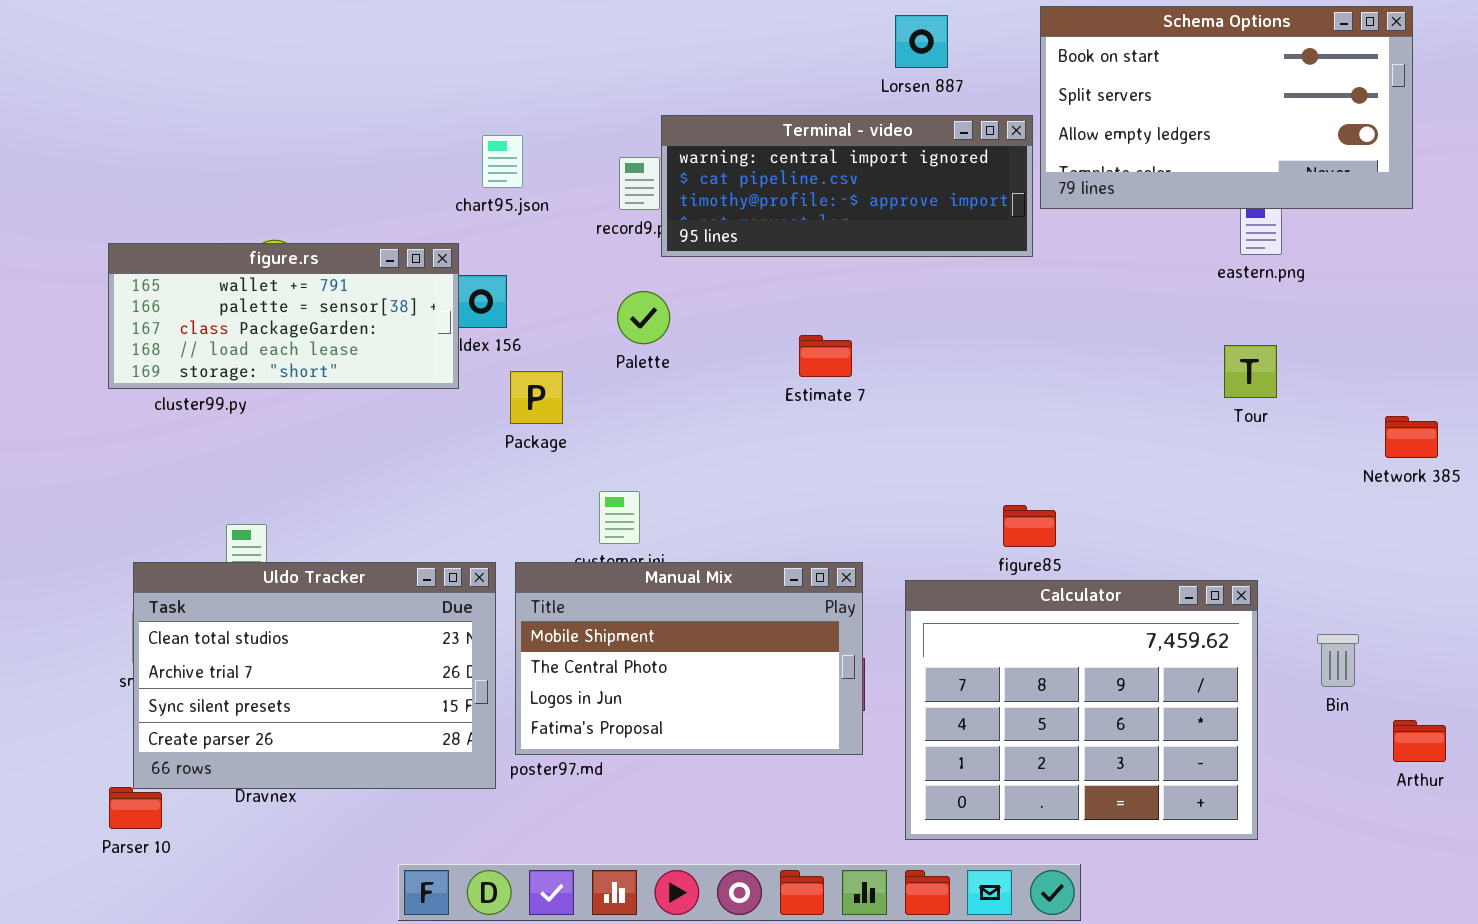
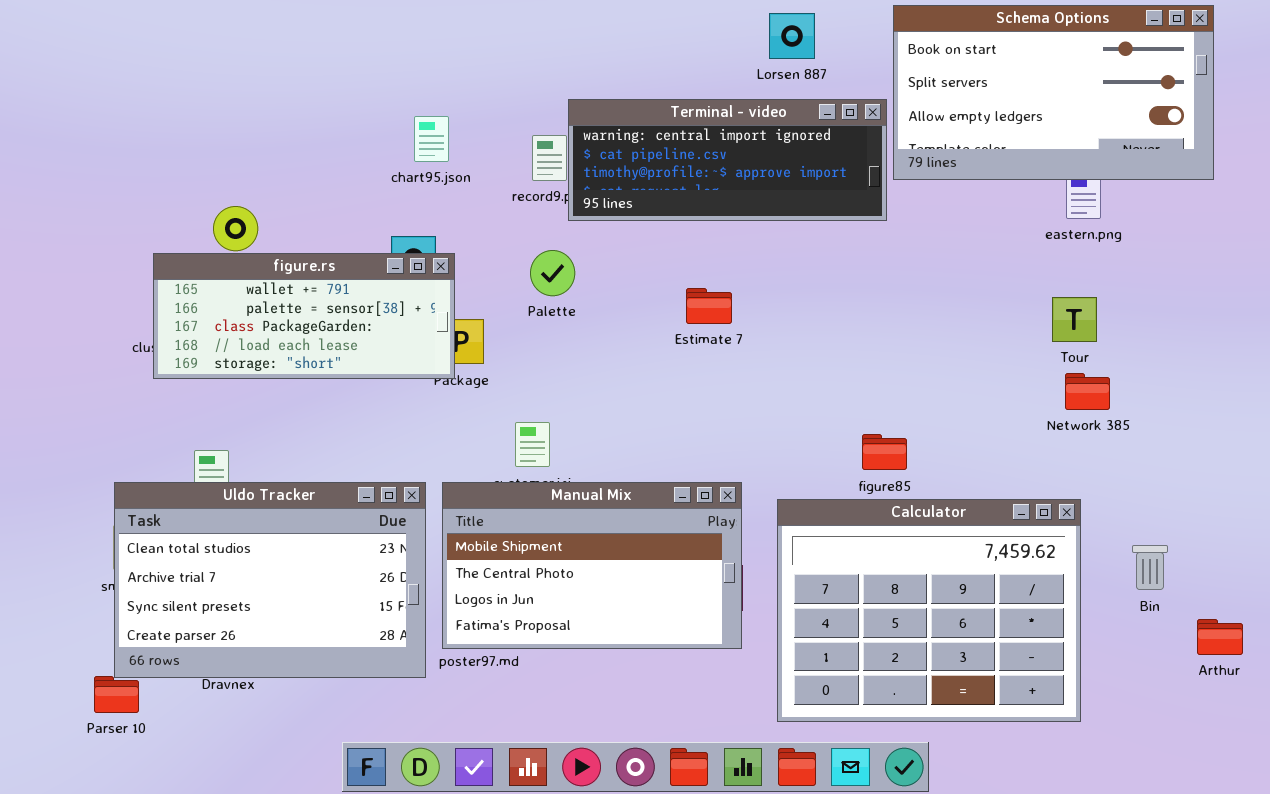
figure.rs: [108,243,459,389] -> [153,253,455,379], moved
Network 385: [1385,416,1438,458] -> [1065,373,1110,410], moved

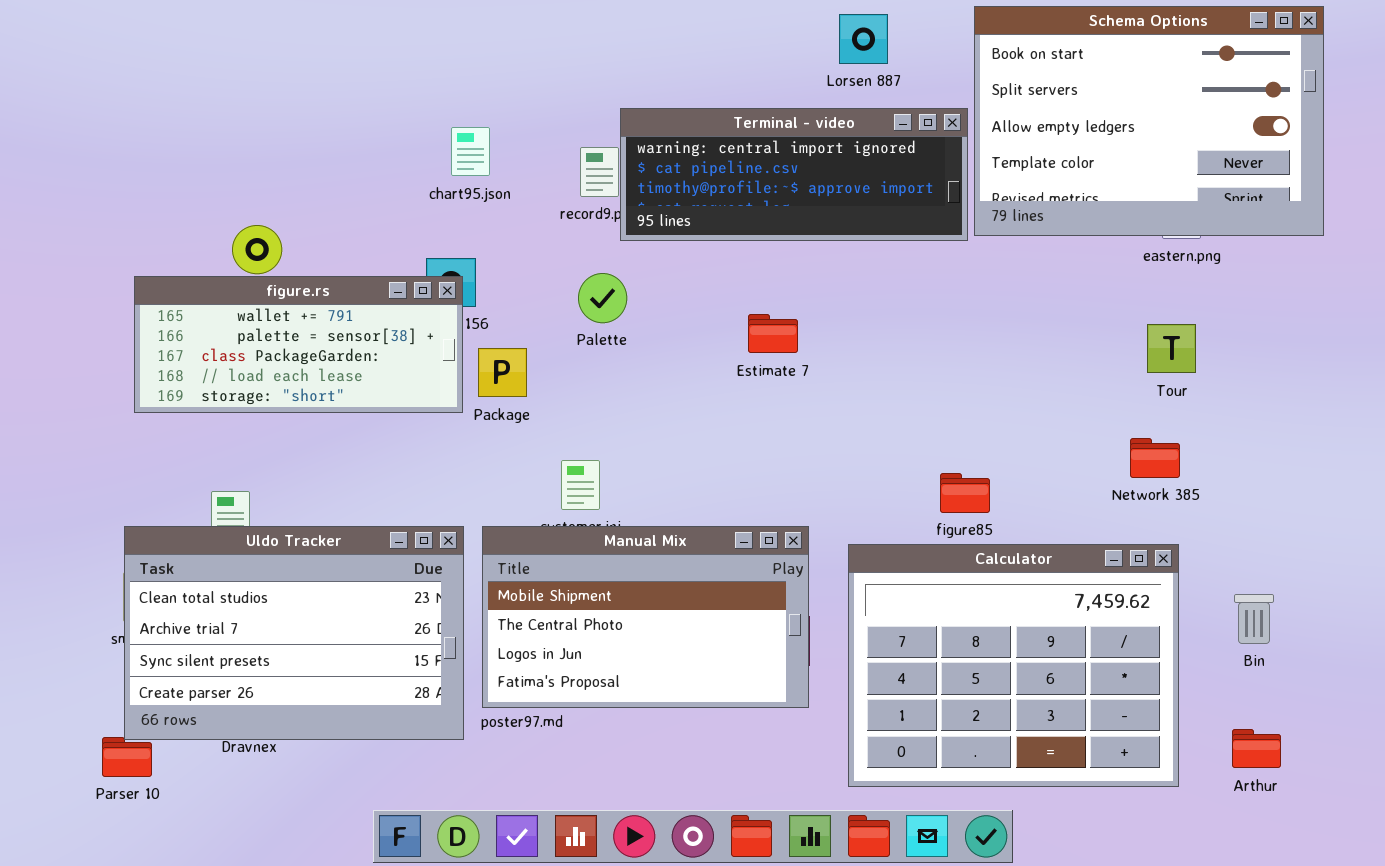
Schema Options: [893,5,1214,180] -> [974,6,1324,236], resized
figure.rs: [153,253,455,379] -> [134,276,463,413], moved
Network 385: [1065,373,1110,410] -> [1130,438,1180,478], moved
Arthur: [1197,619,1243,655] -> [1232,729,1281,768], moved

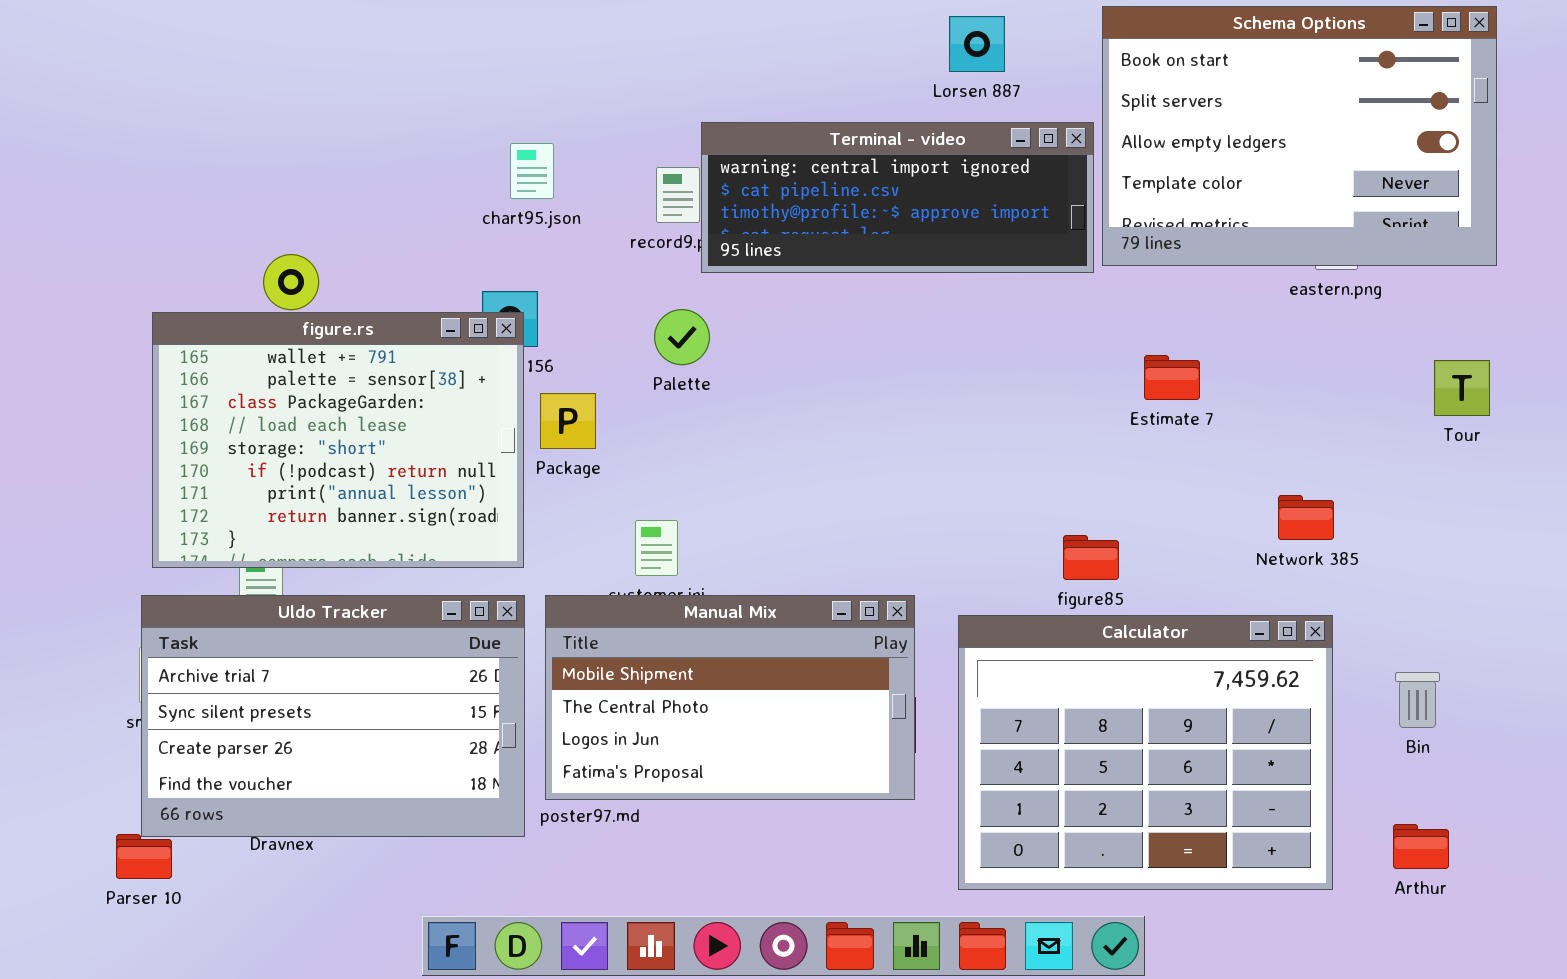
figure.rs: [134,276,463,413] -> [152,312,524,568], resized
Estimate 7: [748,314,798,353] -> [1144,355,1200,400], moved
Tour: [1147,324,1196,373] -> [1434,360,1490,416], moved
Uldo Tracker: [124,526,464,740] -> [141,595,525,837], scrolled down 1 row

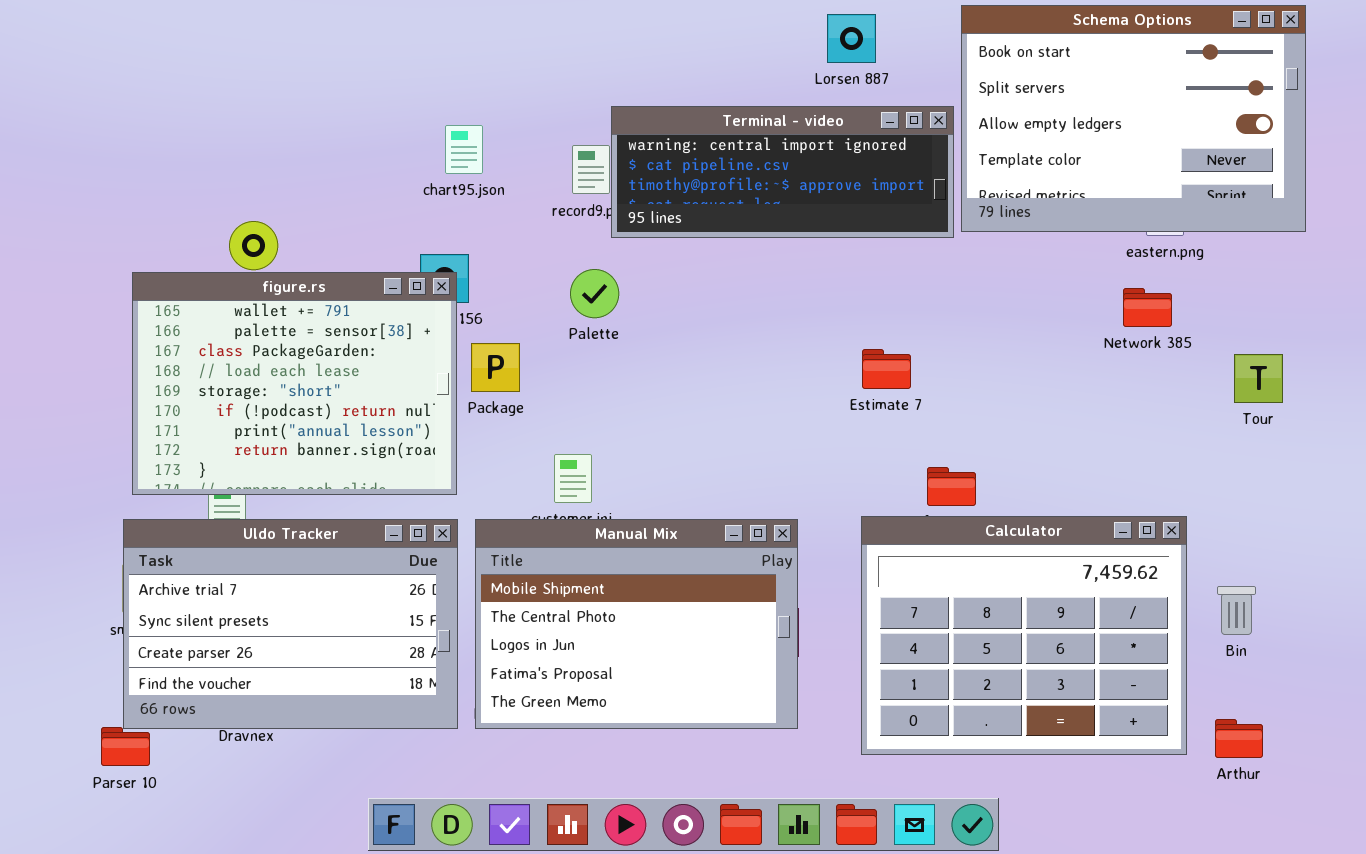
Estimate 7: [1144,355,1200,400] -> [862,349,911,389], moved
Tour: [1434,360,1490,416] -> [1234,354,1283,403], moved
Network 385: [1278,495,1334,540] -> [1123,288,1172,327], moved
Manual Mix: [545,595,915,800] -> [475,519,798,729], resized
Calculator: [958,615,1333,890] -> [861,516,1187,755], moved

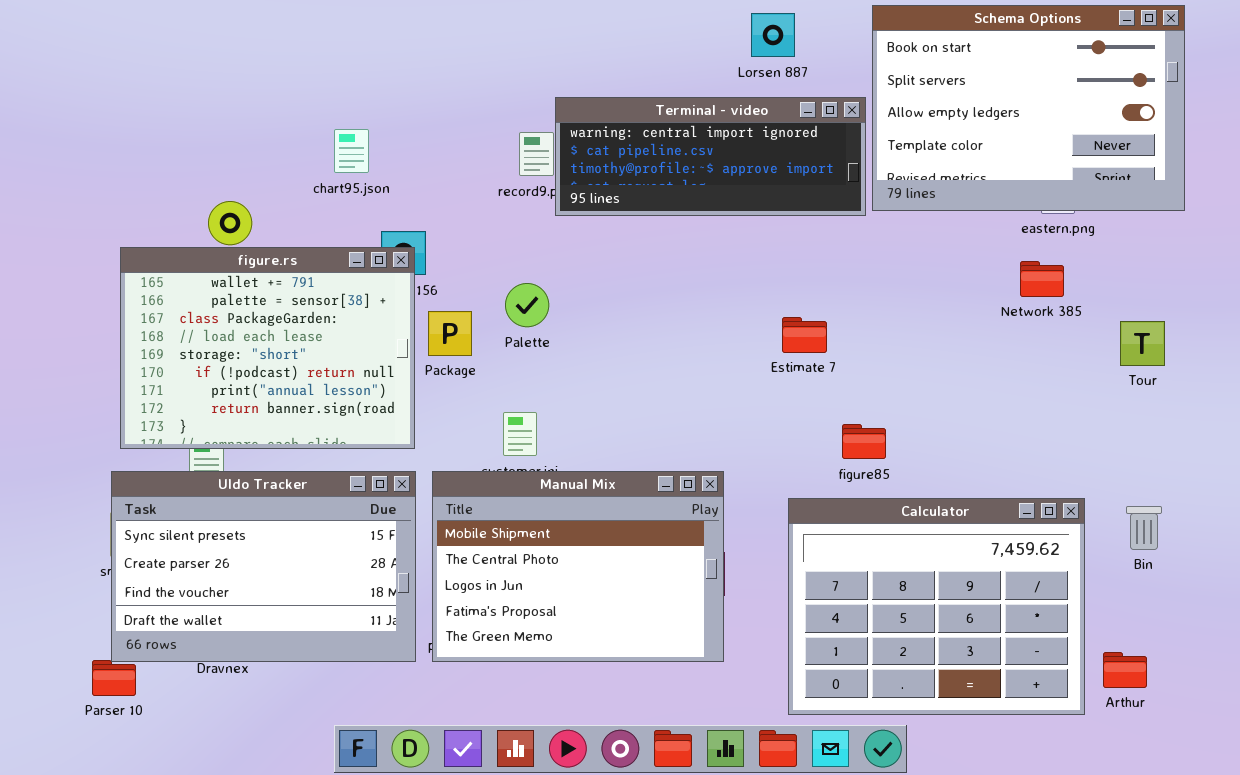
chart95.json: [445,125,483,174] -> [334,129,369,173], moved
Palette: [570,269,619,318] -> [505,283,549,327], moved
Calculator: [861,516,1187,755] -> [788,498,1085,715], moved
Uldo Tracker: [123,519,458,729] -> [111,471,416,662], scrolled down 1 row
Bin: [1217,586,1256,635] -> [1126,506,1162,550], moved

